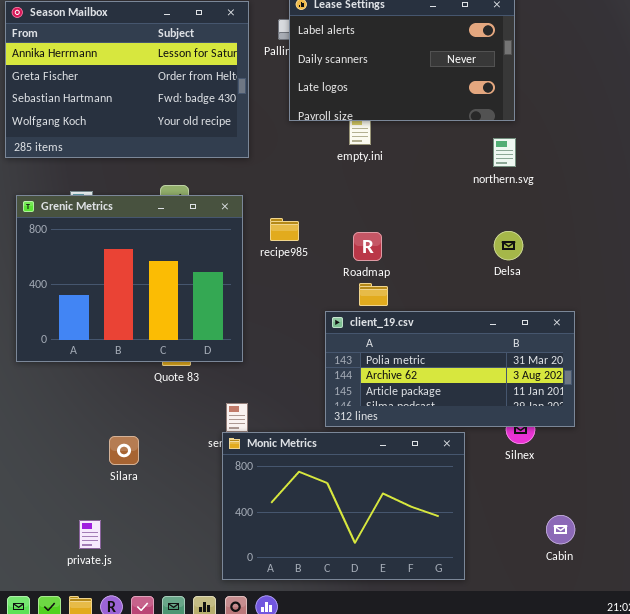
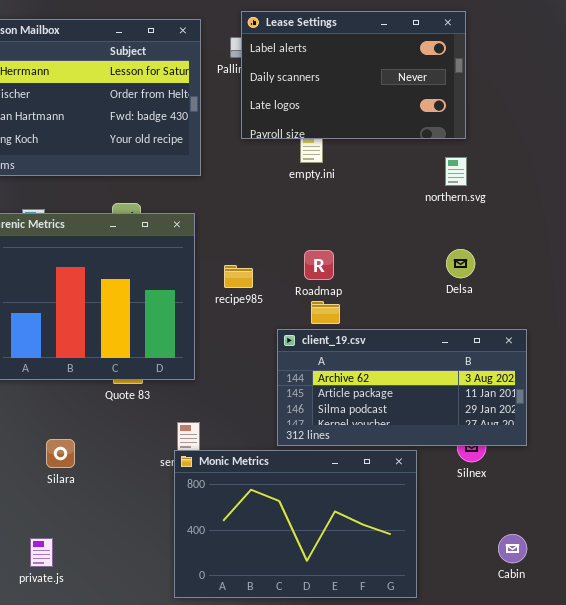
recipe985: [270,218,299,241] -> [224,265,253,288], moved
client_19.csv: [325,311,575,427] -> [277,329,527,446], scrolled down 1 row
Silara: [109,436,139,465] -> [46,439,75,468], moved

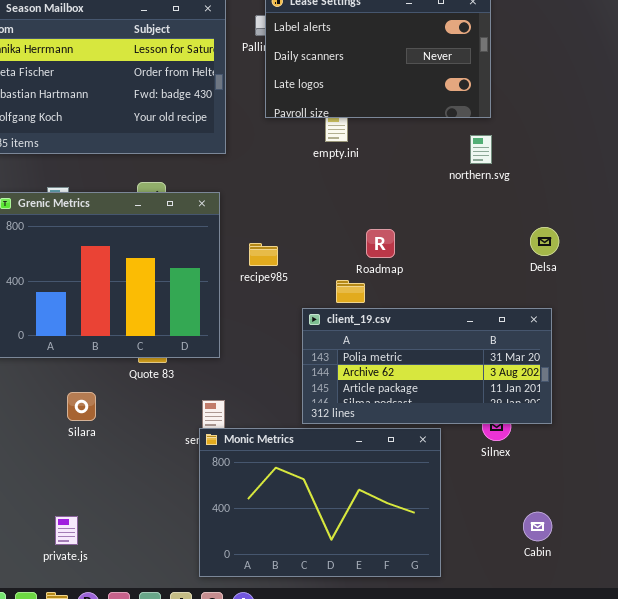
Delsa: [446,249,475,278] -> [530,227,559,256], moved
Roadmap: [304,250,334,280] -> [366,229,395,258], moved
client_19.csv: [277,329,527,446] -> [302,308,552,424], scrolled up 1 row
Silara: [46,439,75,468] -> [67,392,96,421], moved

